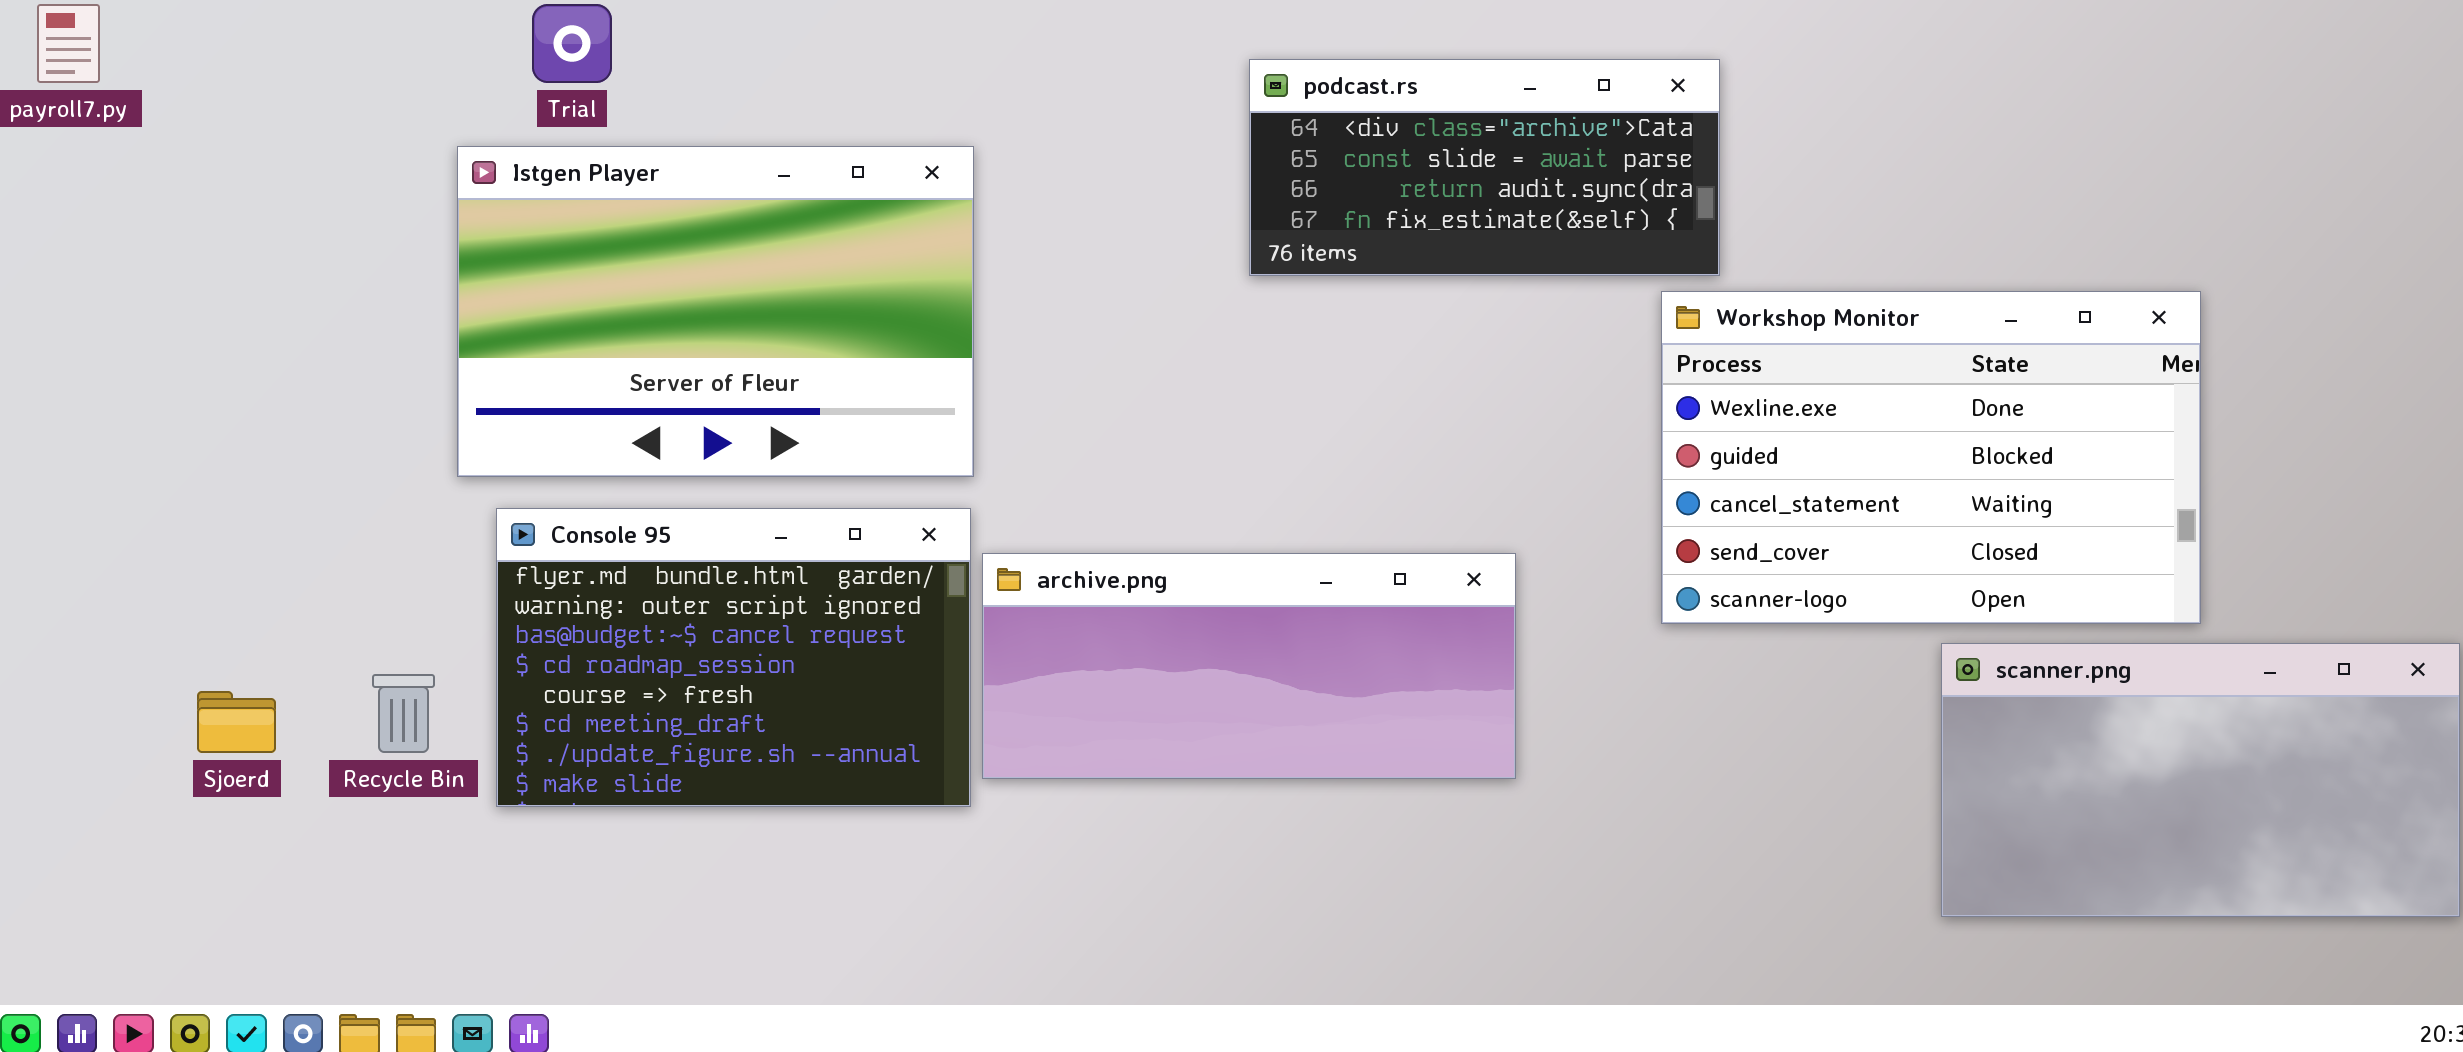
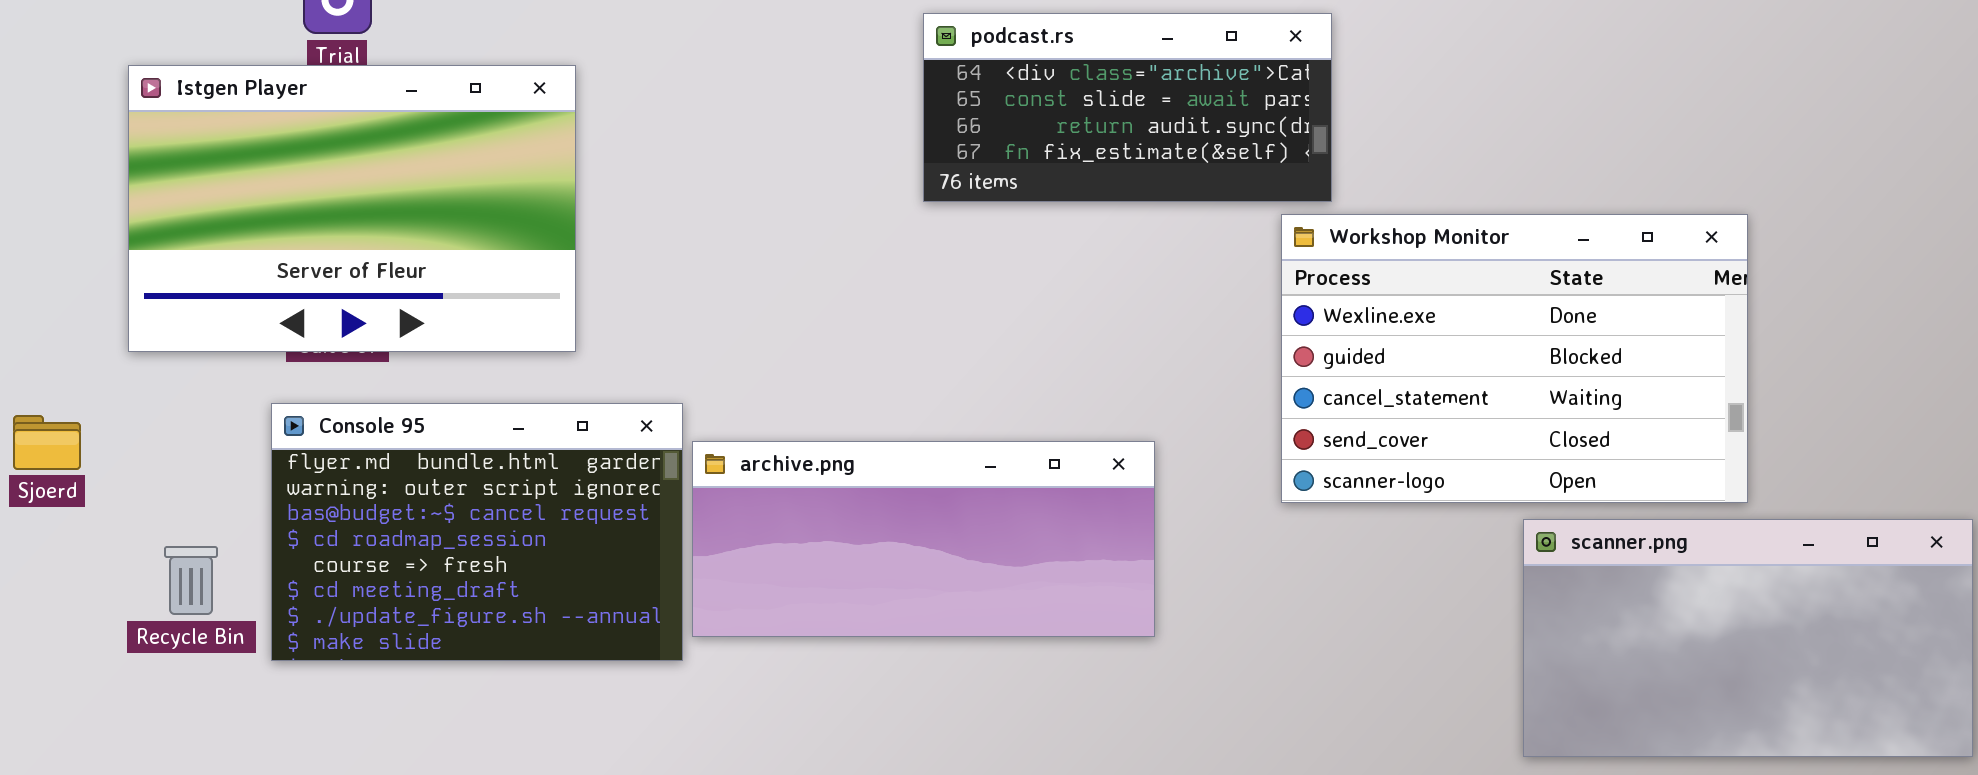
Istgen Player: [457,146,974,477] -> [128,65,576,352], moved
Sjoerd: [197,691,276,753] -> [13,415,81,470], moved

